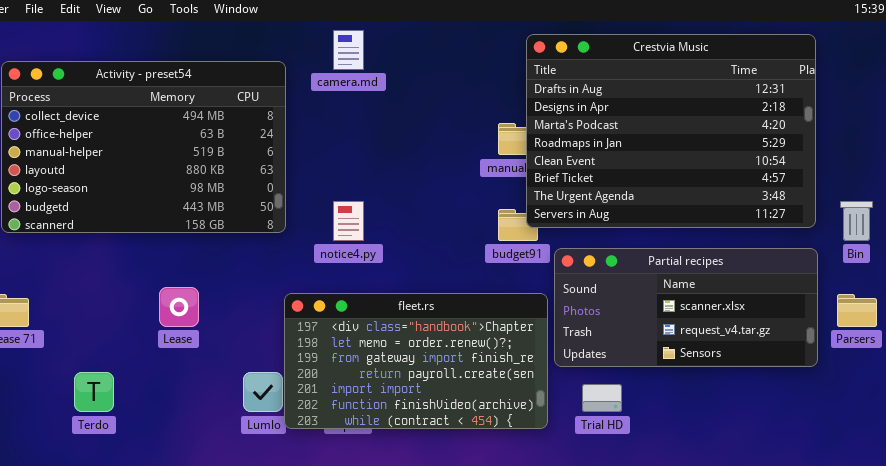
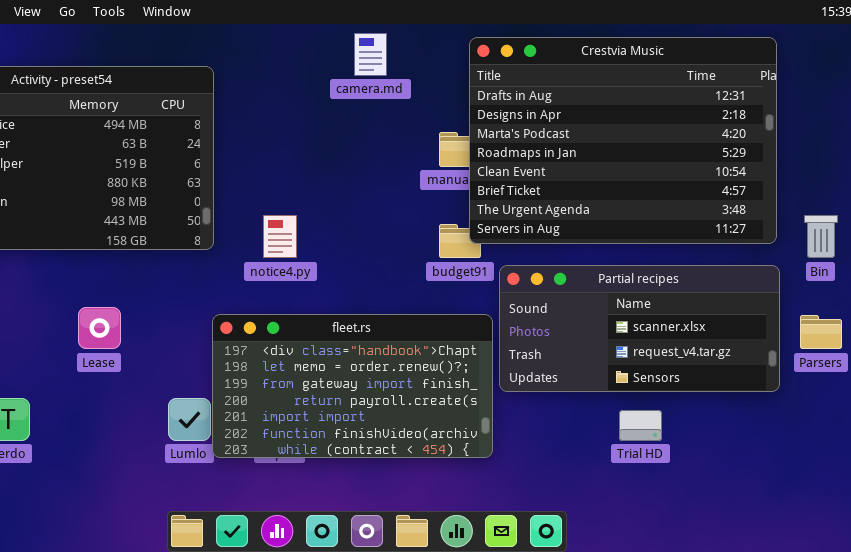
camera.md: [333,30,364,70] -> [354,33,387,76], moved
Trial HD: [582,384,622,412] -> [619,410,662,441], moved

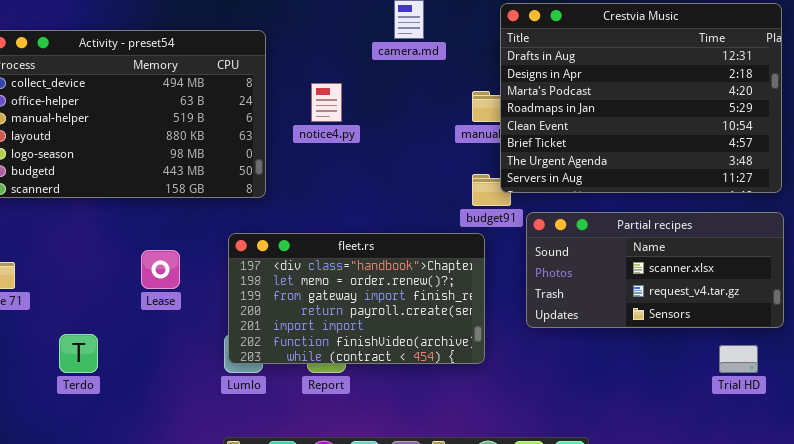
notice4.py: [263,215,297,258] -> [311,83,342,122], moved
fleet.rs: [212,314,493,458] -> [228,233,485,364], moved
Trial HD: [619,410,662,441] -> [719,345,758,373], moved

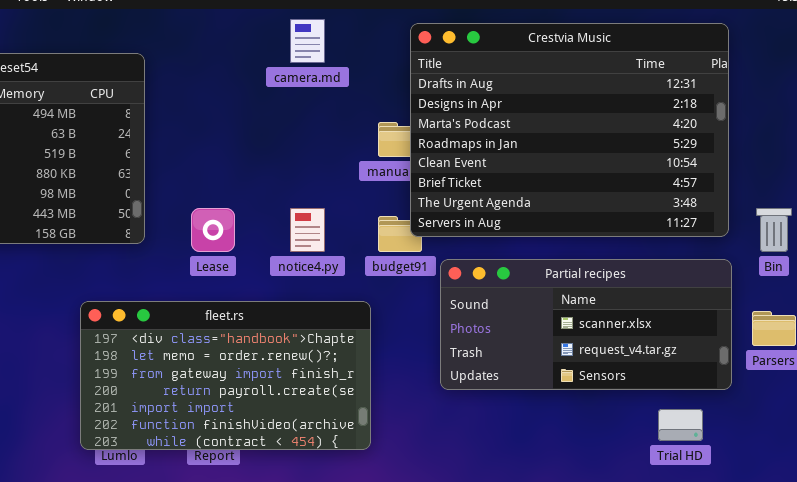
notice4.py: [311,83,342,122] -> [290,208,325,252], moved
fleet.rs: [228,233,485,364] -> [80,301,371,450], moved
Lease: [141,250,180,289] -> [191,208,235,252], moved

